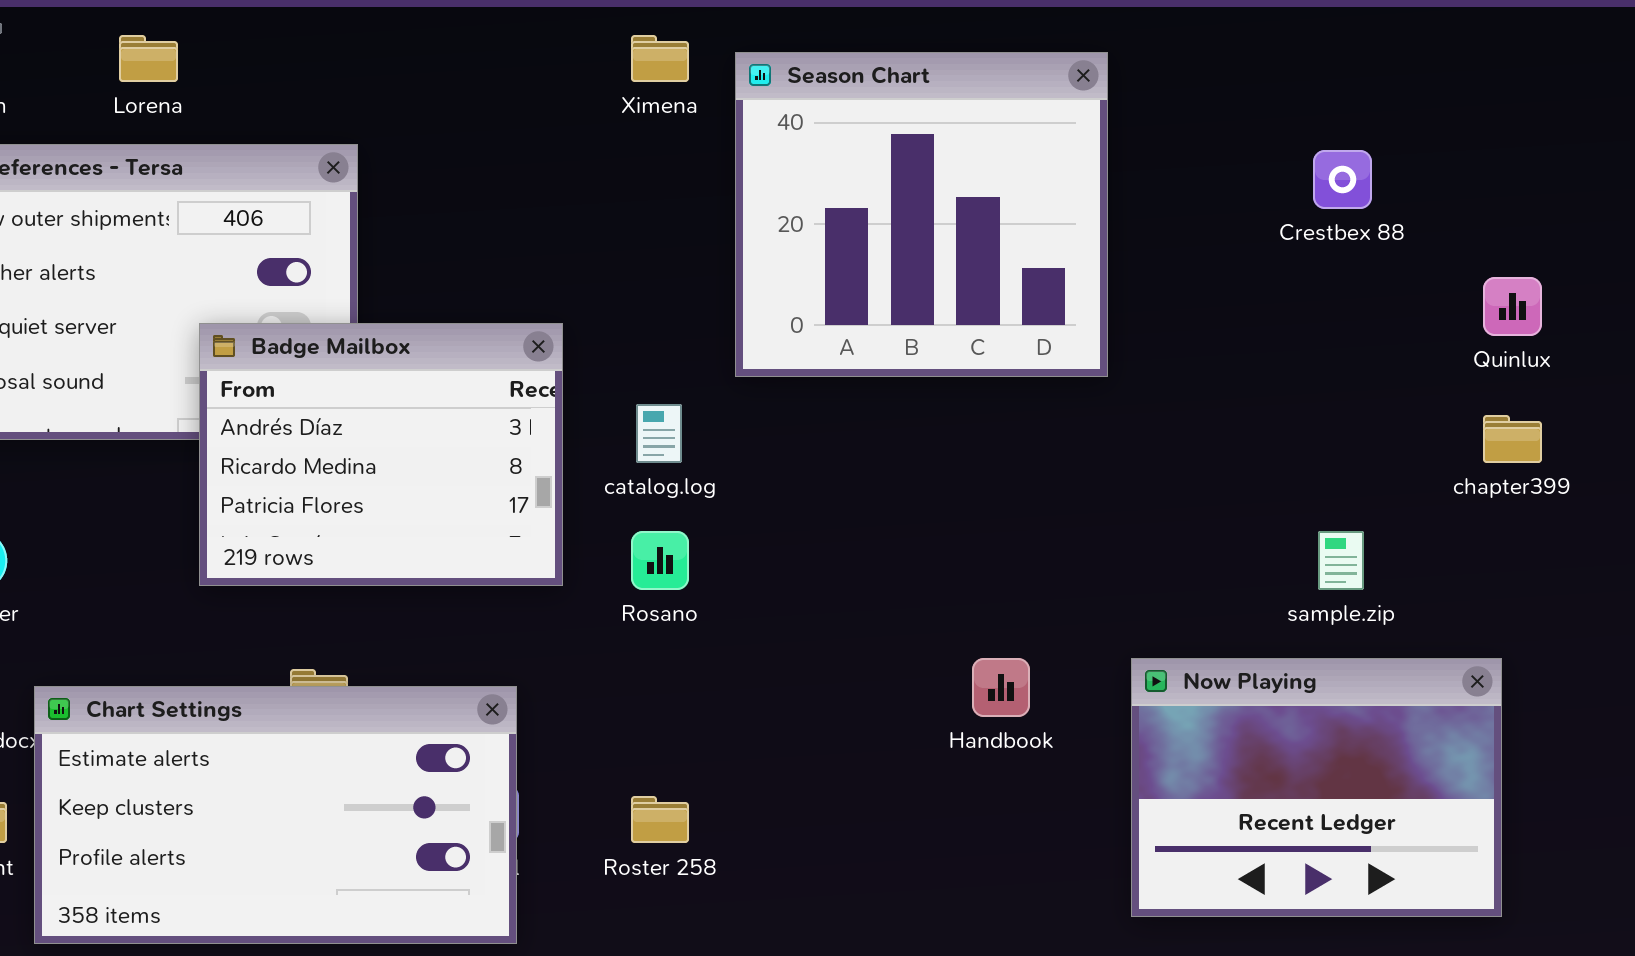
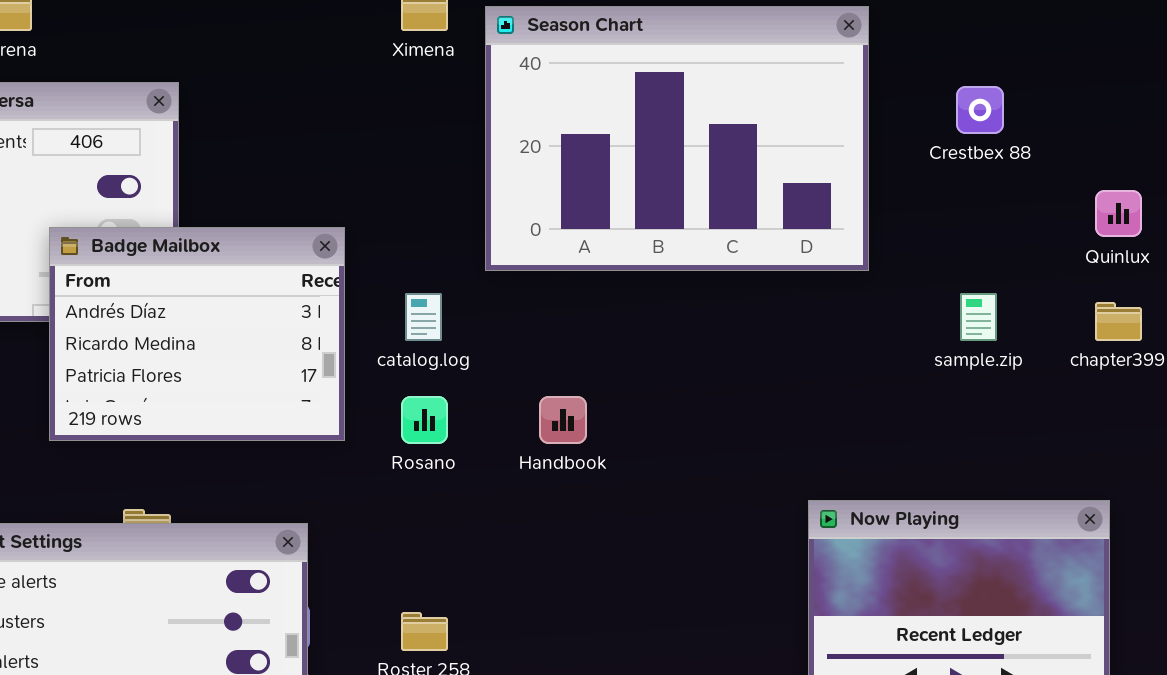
Season Chart: [735,52,1108,377] -> [485,6,869,271], resized
sample.zip: [1318,531,1364,590] -> [960,293,997,341], moved
Handbook: [972,658,1030,717] -> [539,396,587,444], moved

